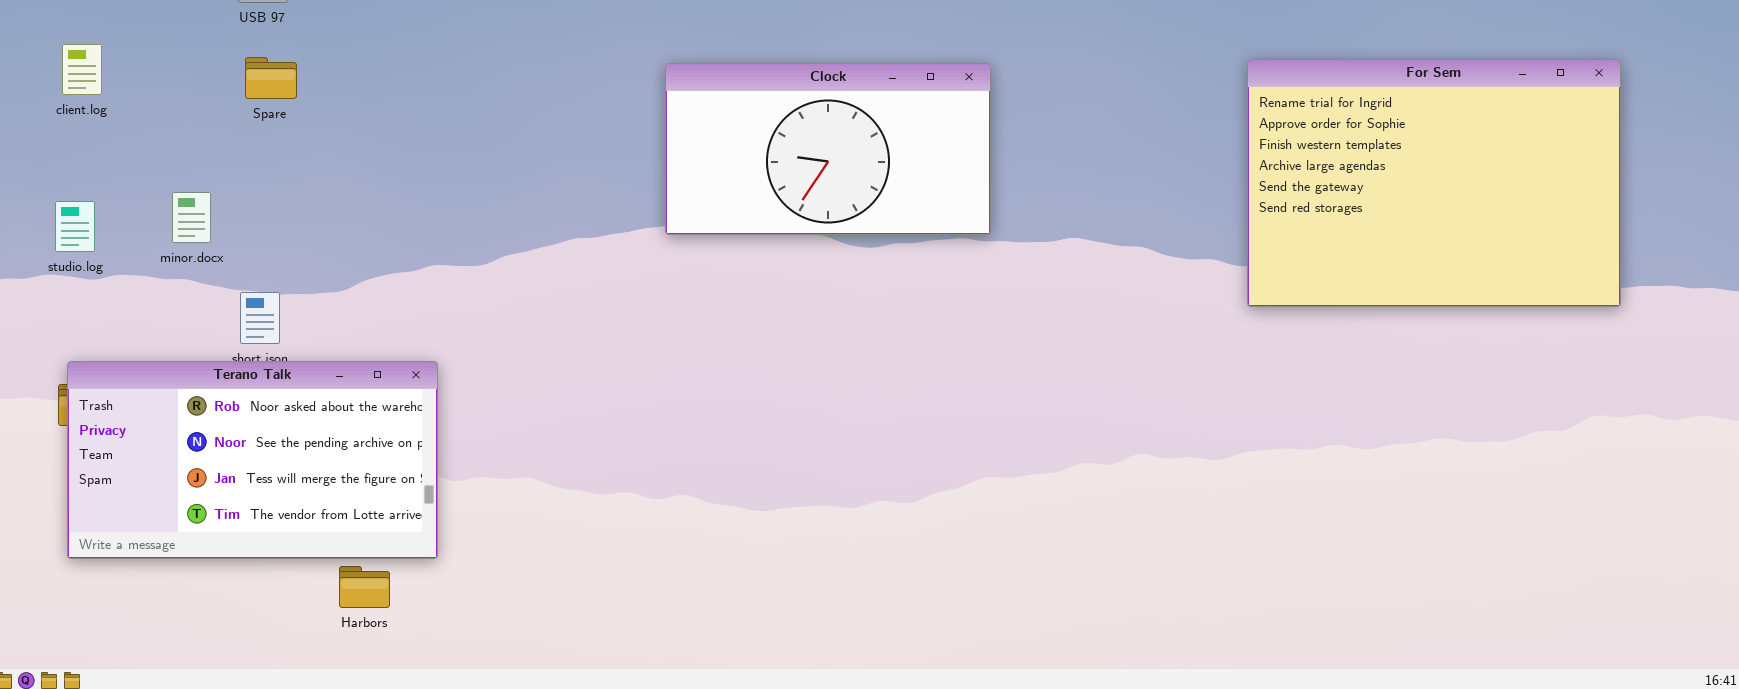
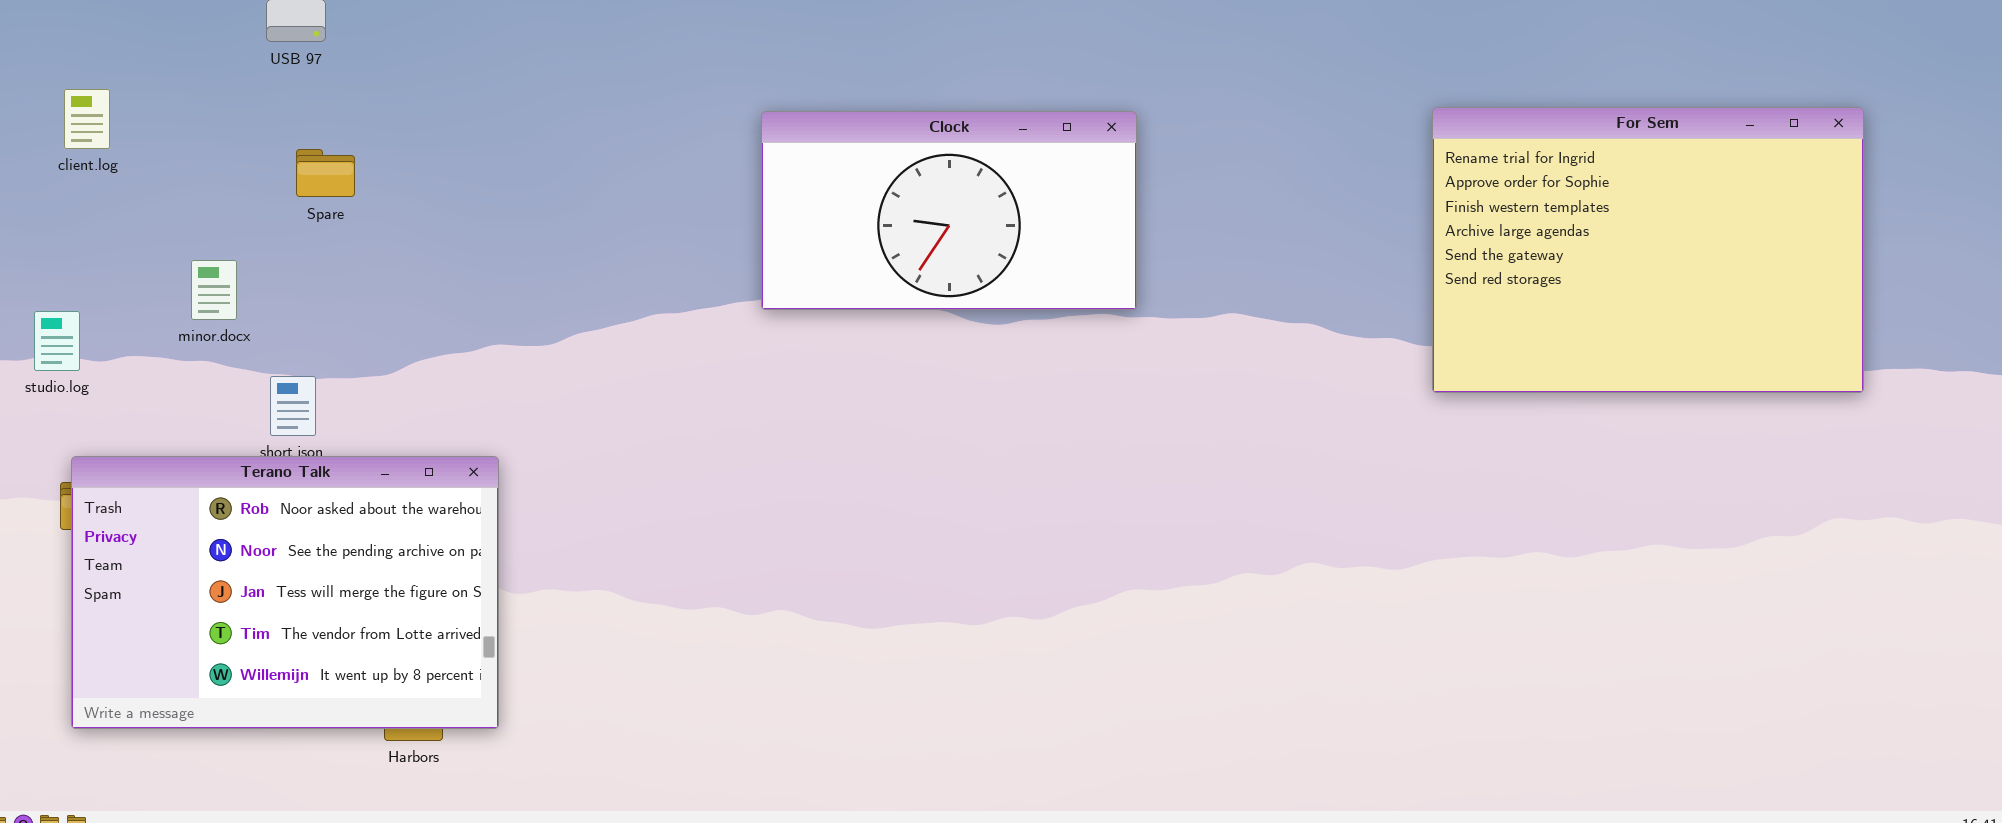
Spare: [245,57,297,99] -> [296,149,355,197], moved
studio.log: [55,201,95,252] -> [34,311,80,371], moved
Terano Talk: [67,361,438,559] -> [71,456,499,729], resized

